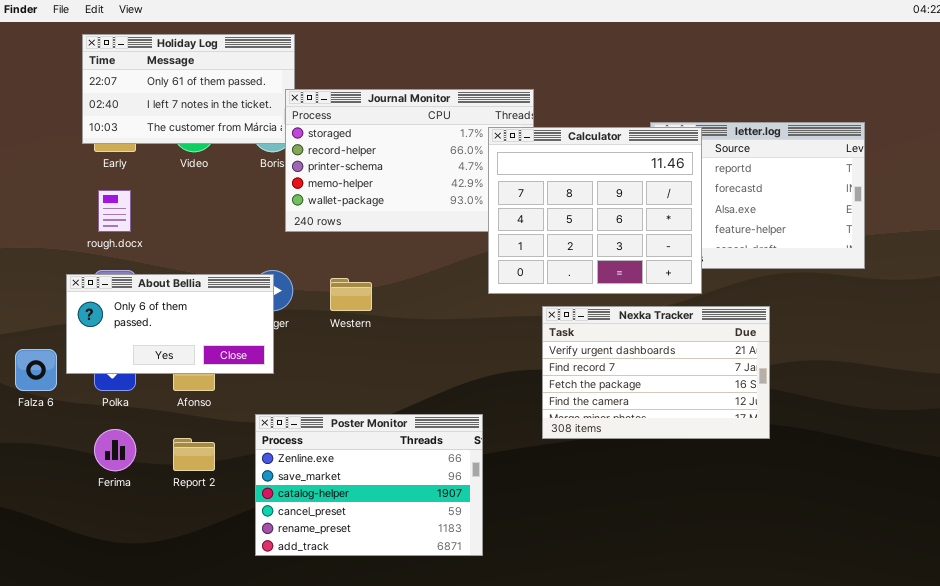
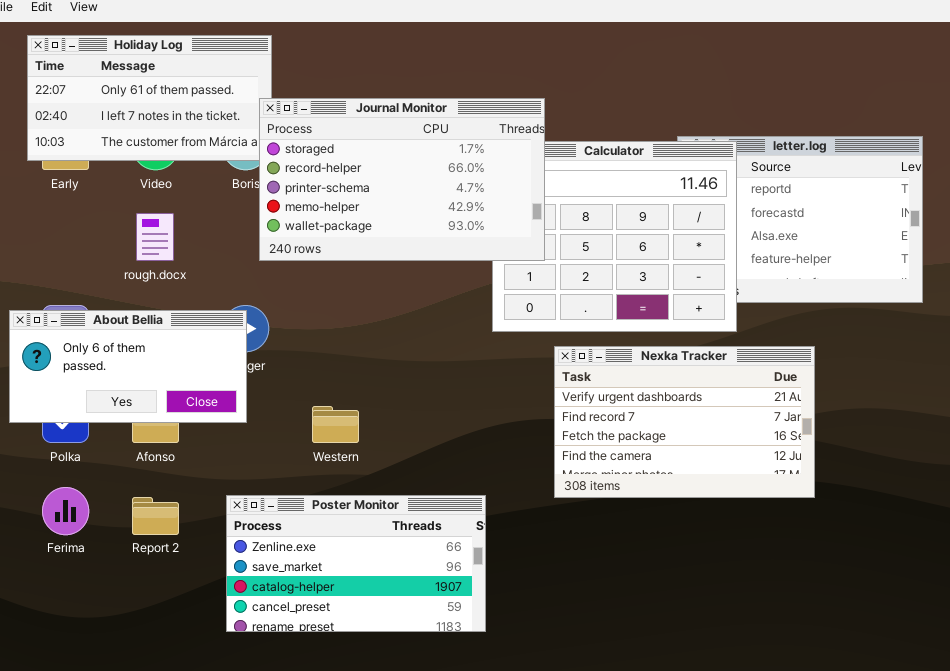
Journal Monitor: [285,89,534,232] -> [259,98,545,261], raised
rough.docx: [98,190,131,232] -> [136,213,174,261], moved
Western: [330,278,372,311] -> [312,406,359,443], moved
Poster Monitor: [255,414,483,556] -> [226,495,486,632], resized

